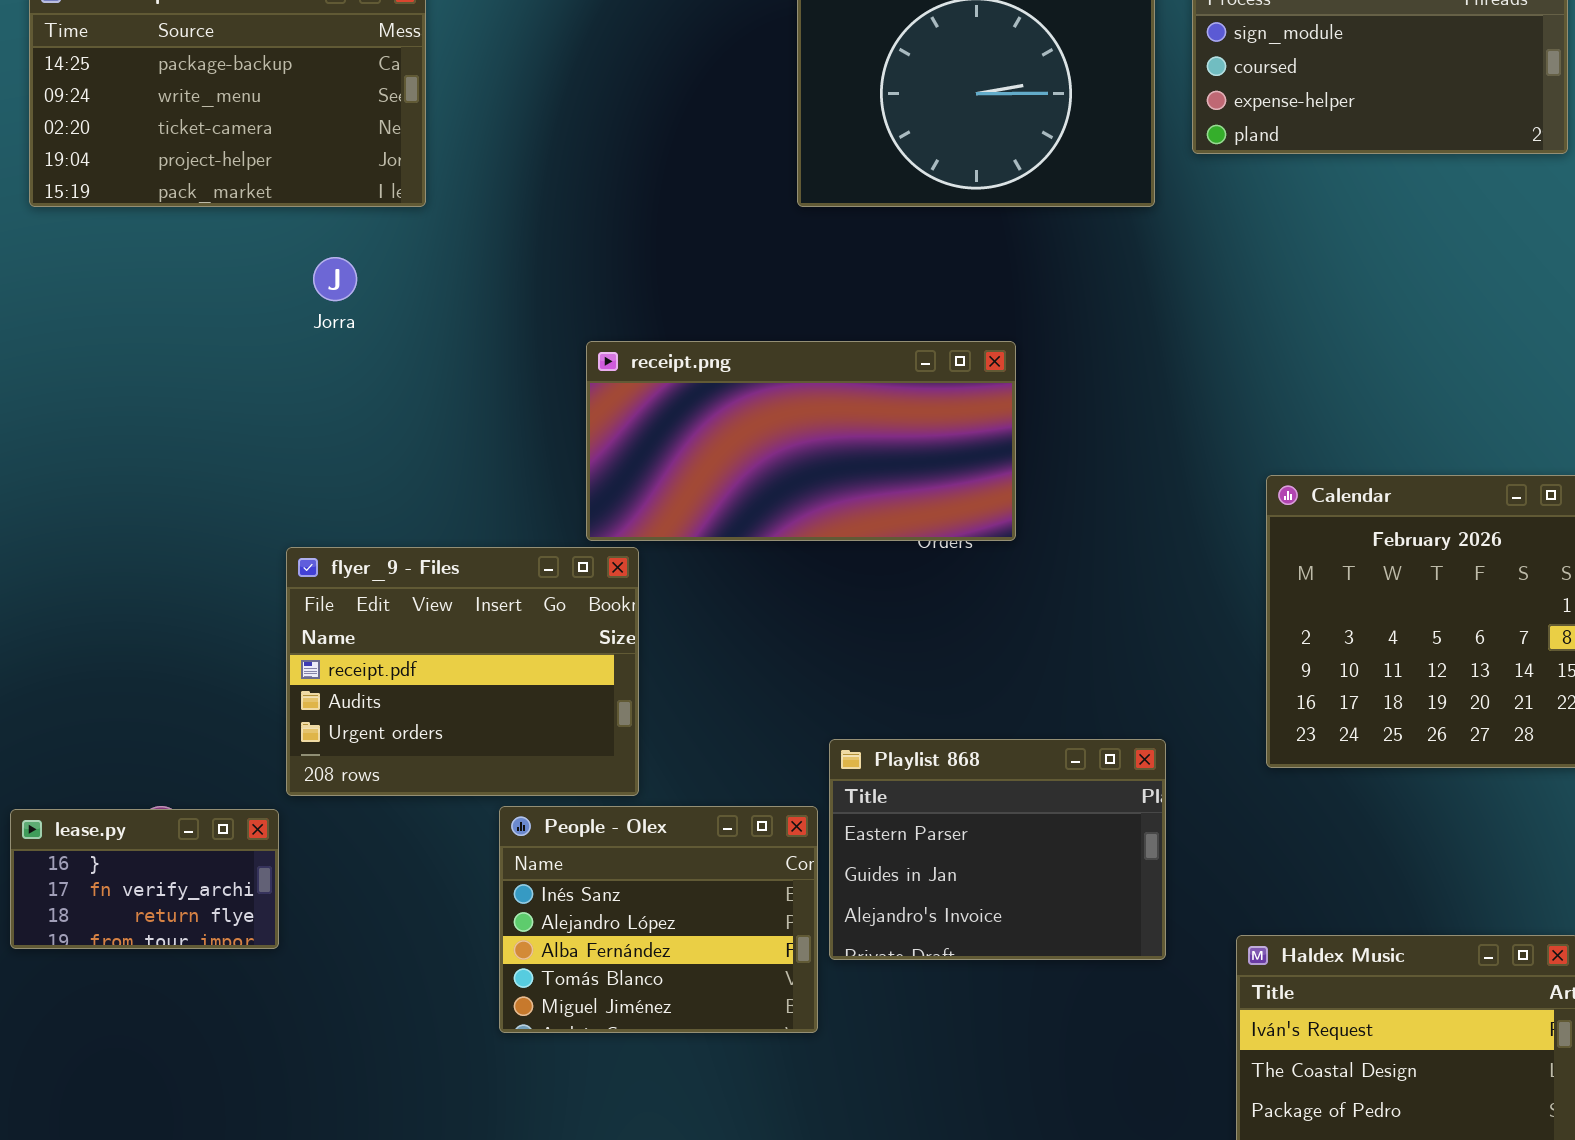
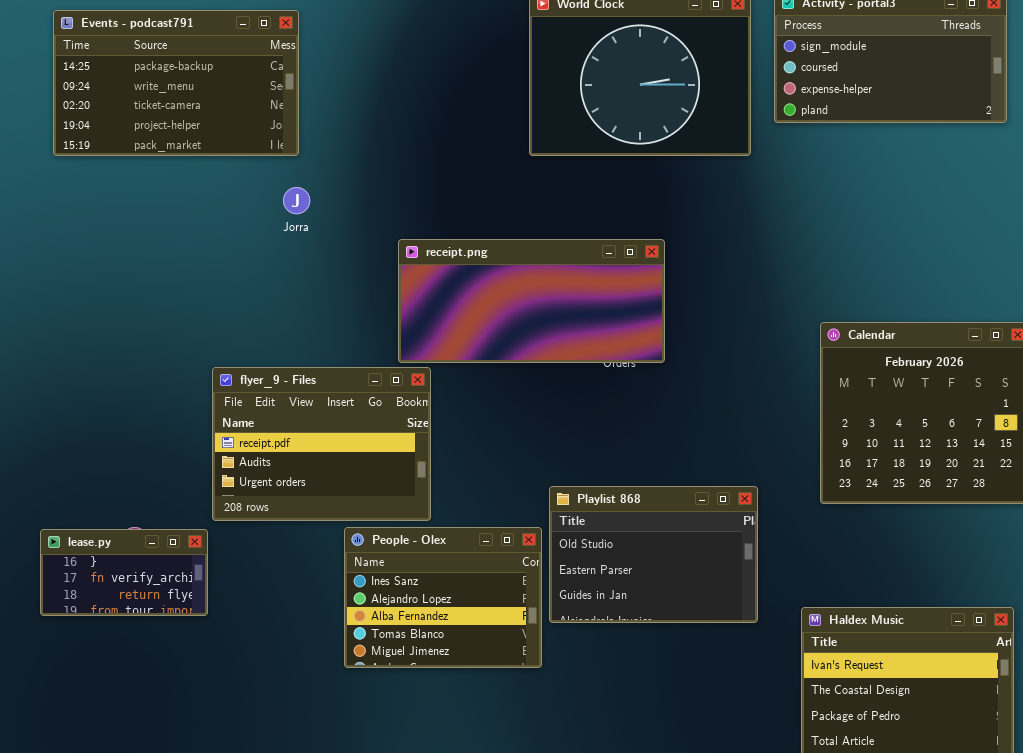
Jorra: [313,257,357,301] -> [283,187,310,214], moved
Playlist 868: [829,739,1166,960] -> [549,486,758,623], scrolled up 1 row

